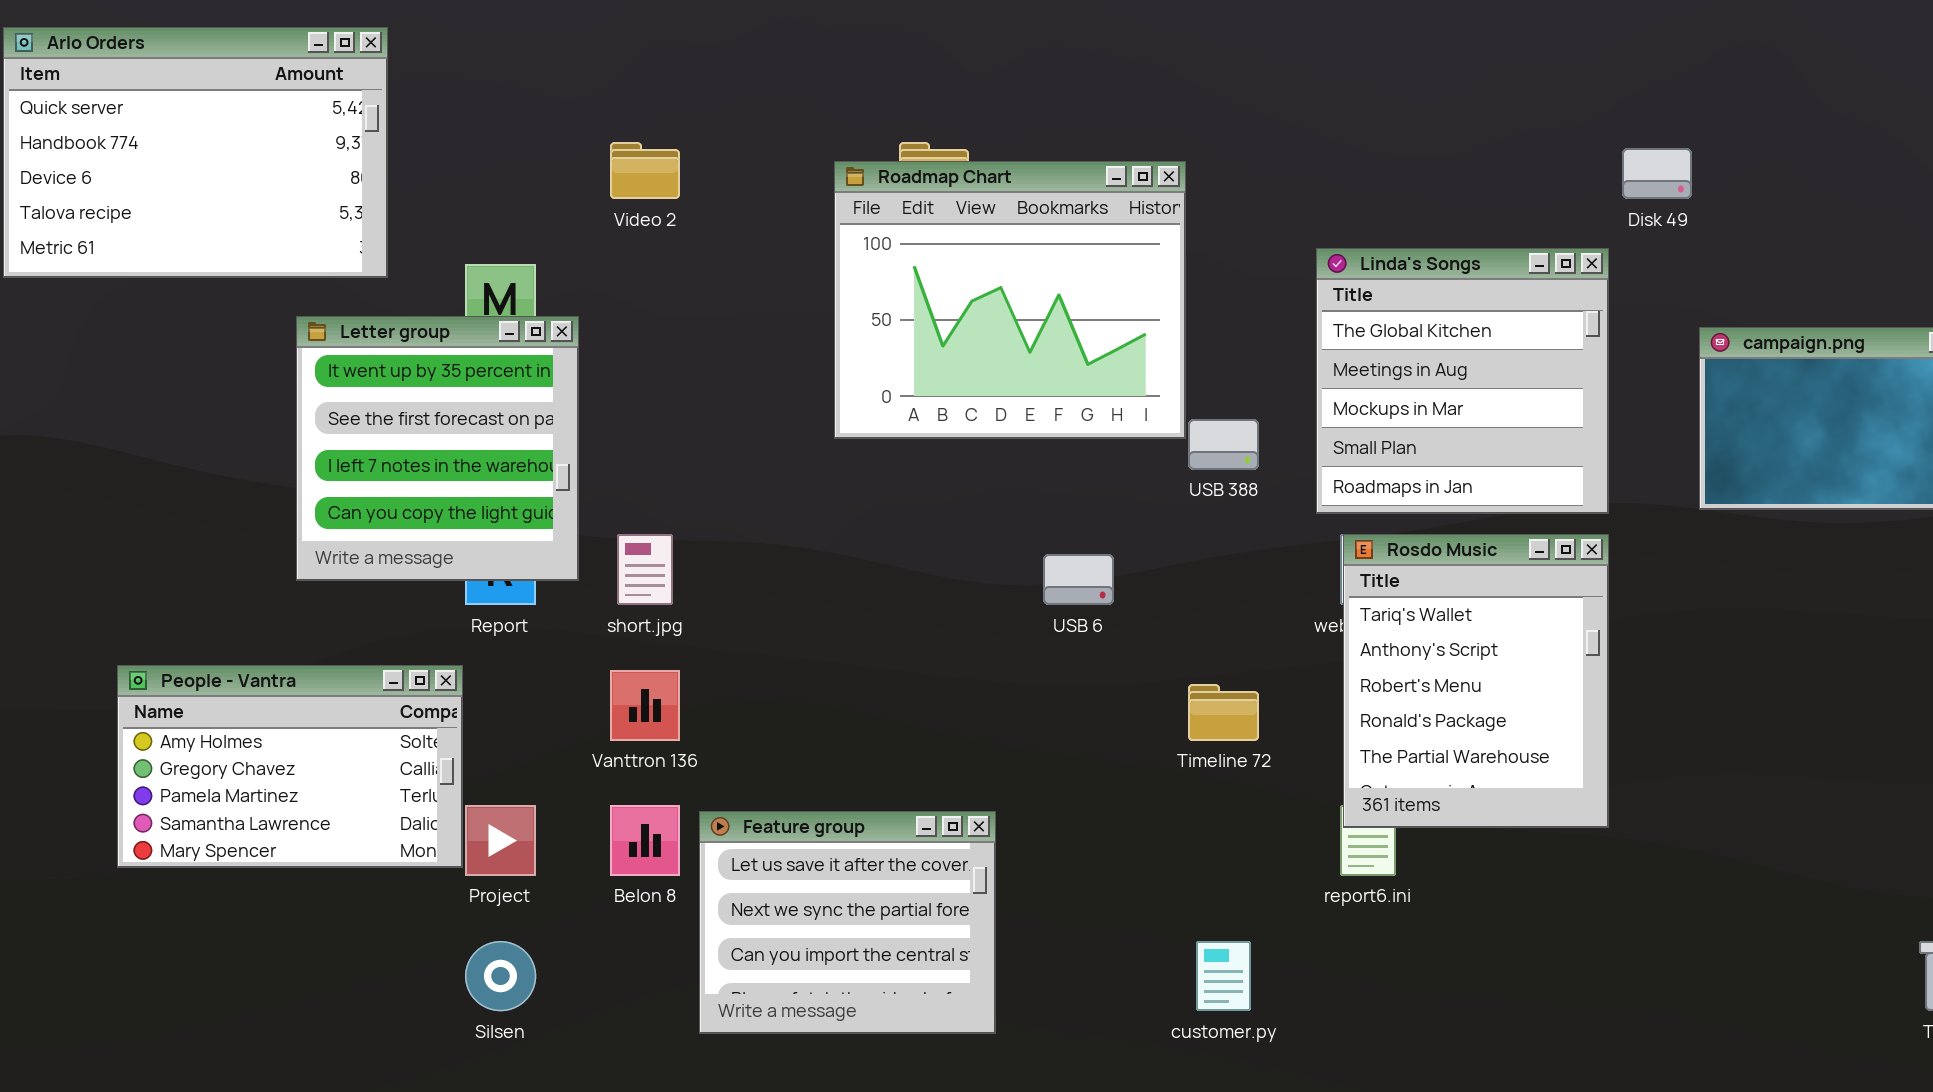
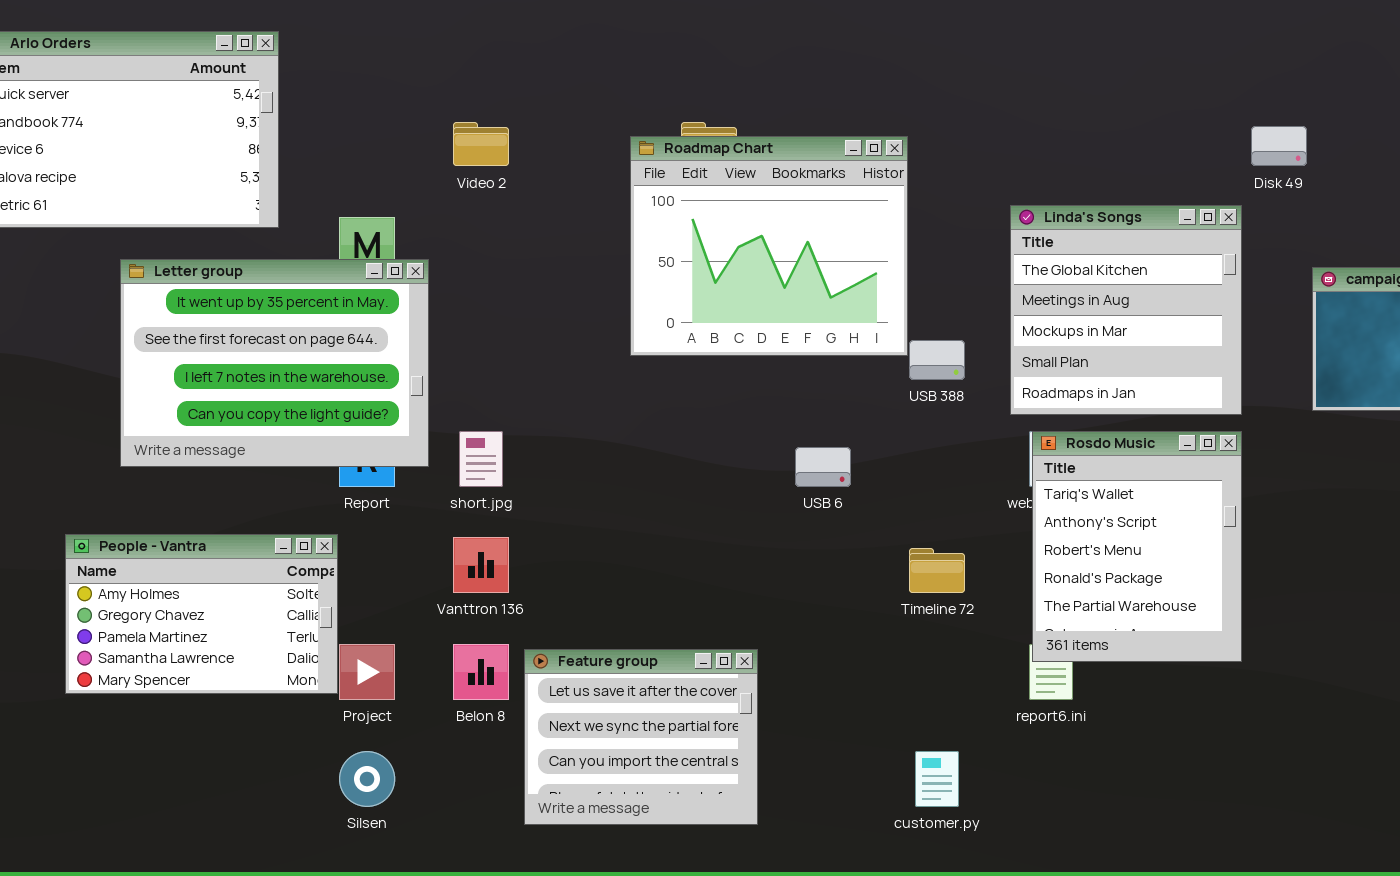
Letter group: [296,316,579,581] -> [120,259,429,467], resized

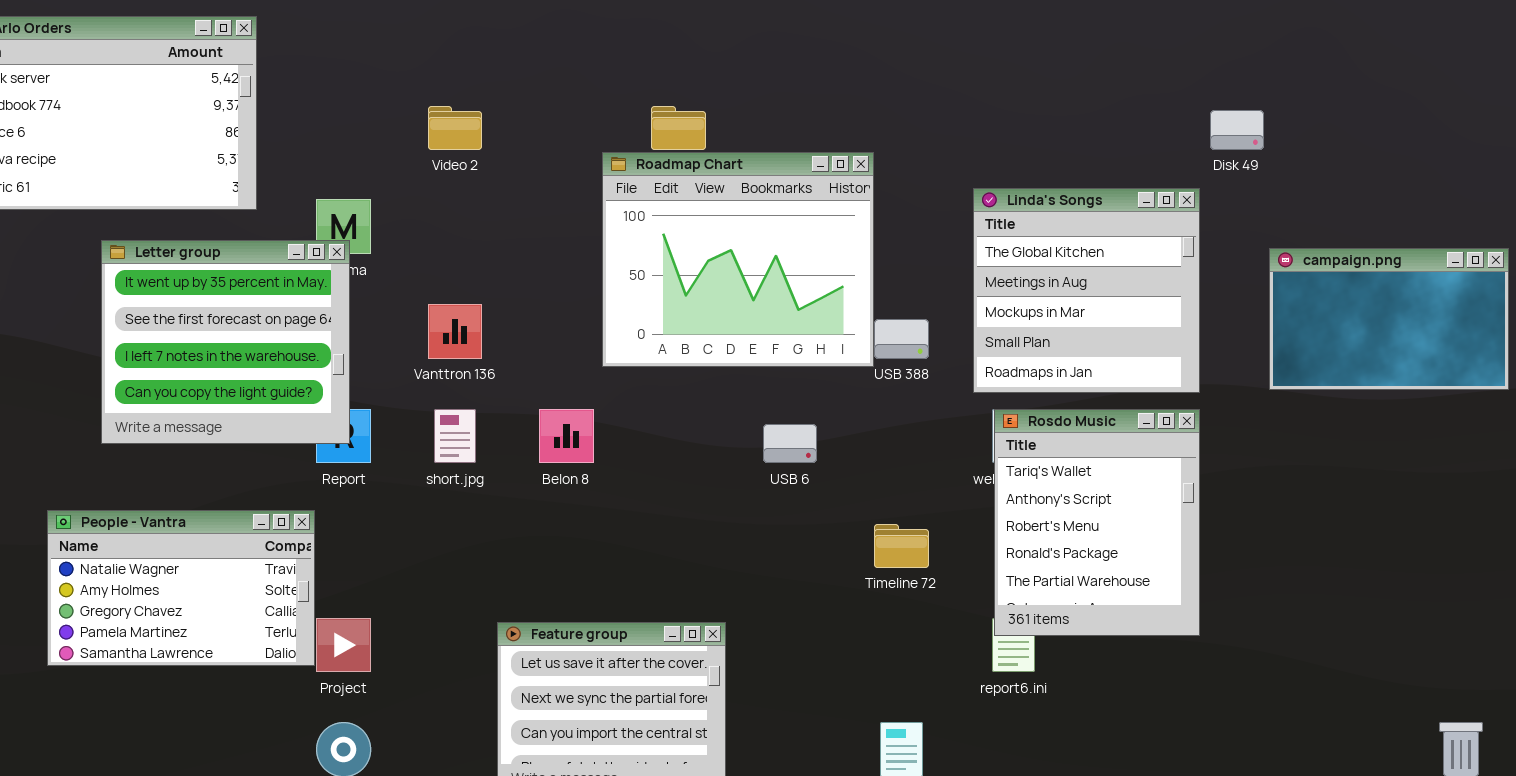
Roadmap Chart: [630,136,908,356] -> [602,152,874,367], moved
Letter group: [120,259,429,467] -> [101,240,350,444], resized
People - Vantra: [65,534,338,694] -> [47,510,315,666], scrolled up 1 row
Vanttron 136: [453,537,509,593] -> [428,304,482,359], moved
Belon 8: [453,644,509,700] -> [539,409,594,463], moved

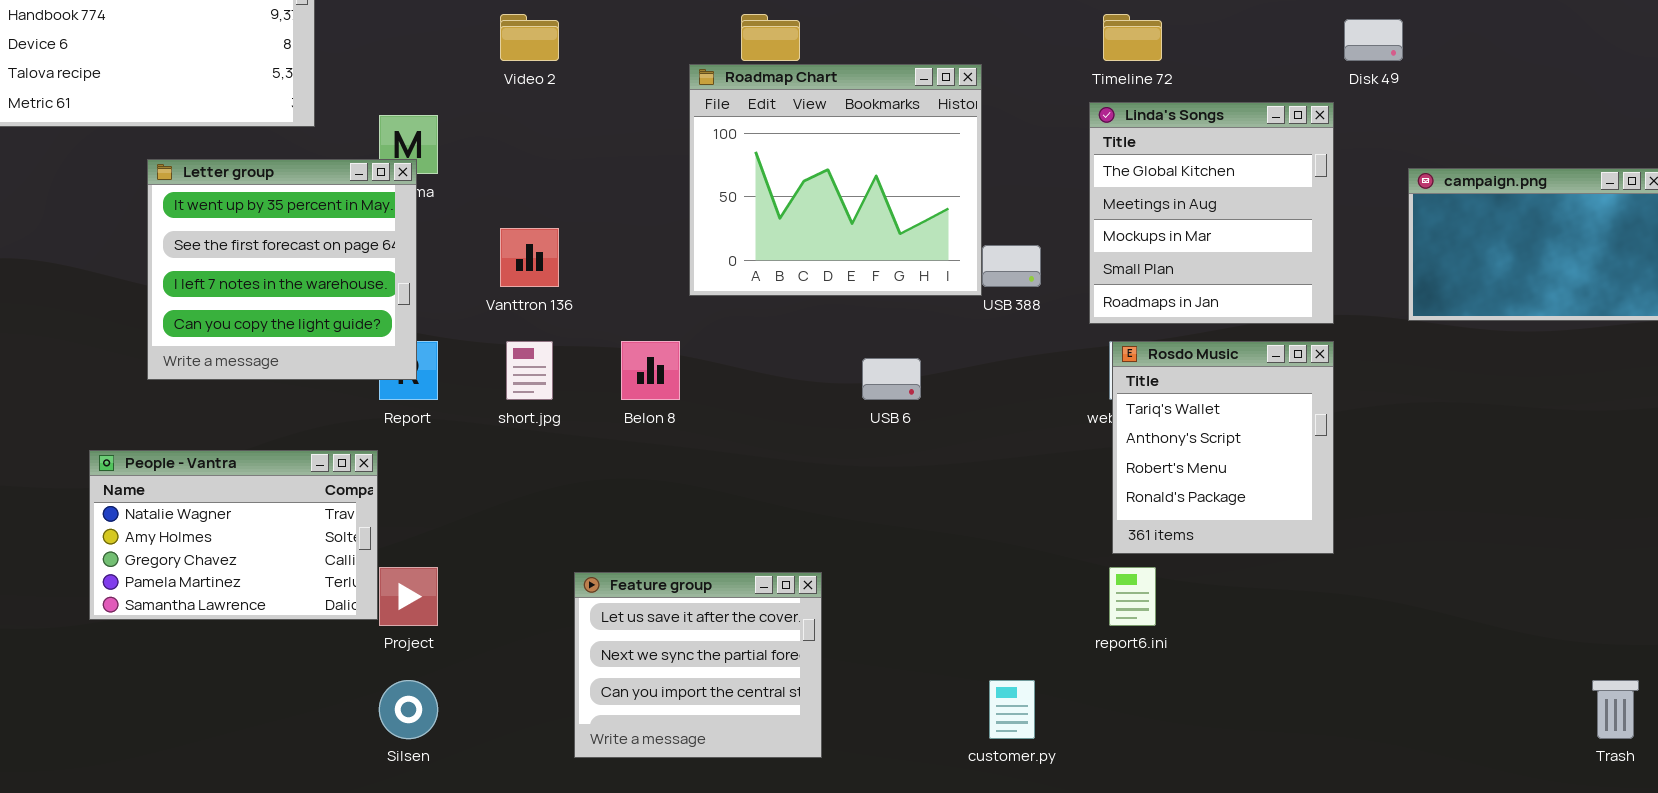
Rosdo Music: [994,409,1200,636] -> [1112,341,1334,554], resized
Timeline 72: [874,524,929,568] -> [1103,14,1162,61], moved

